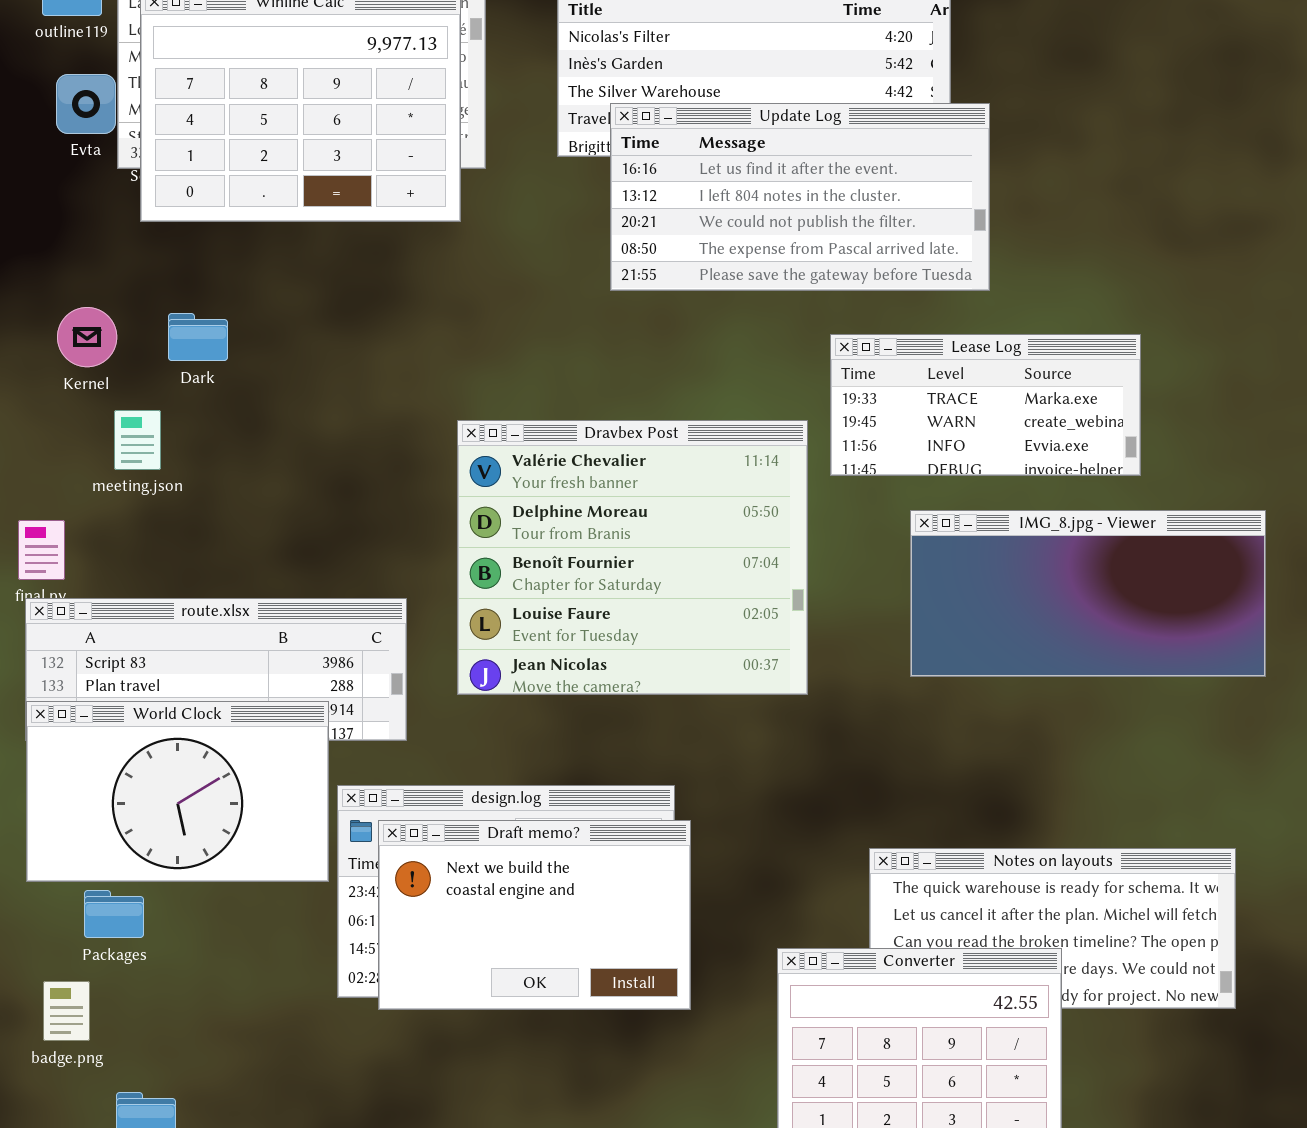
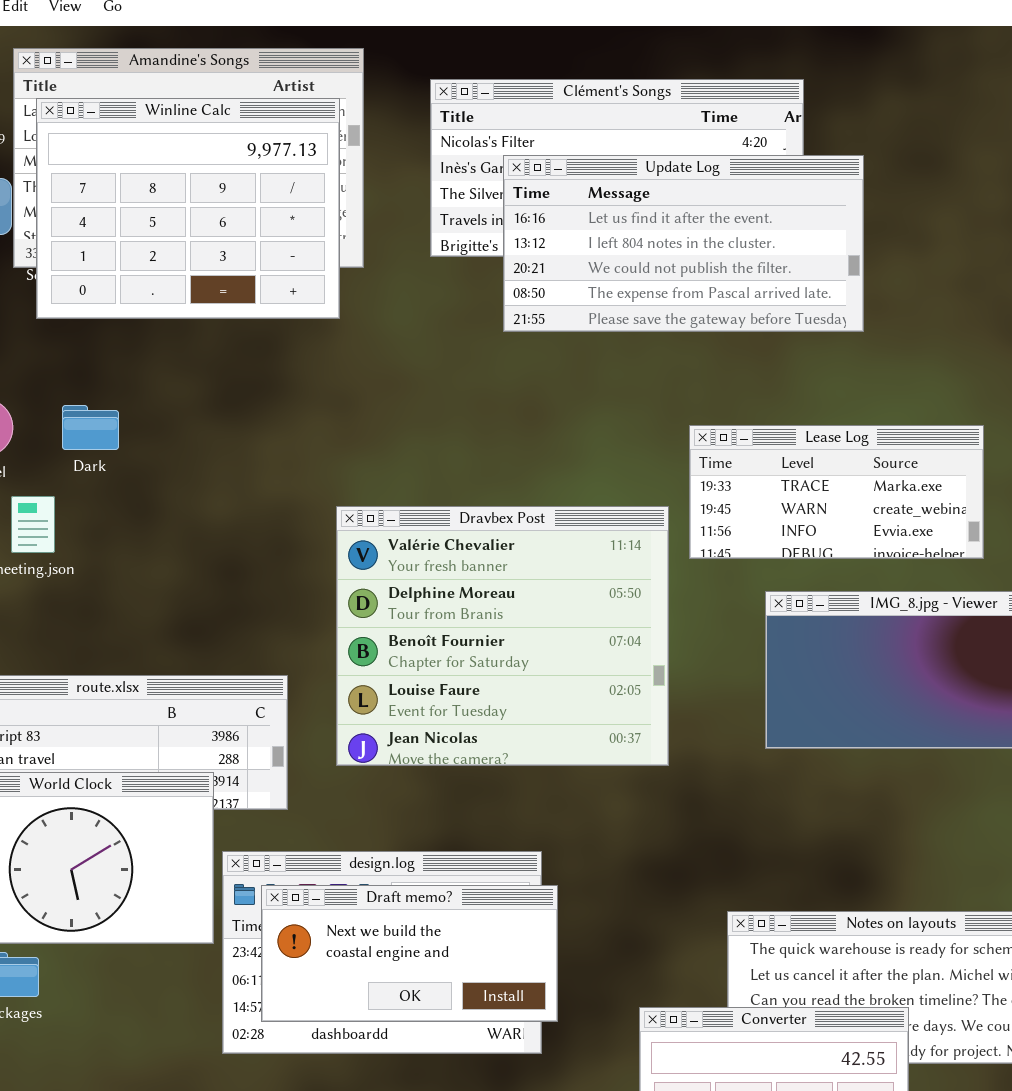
Update Log: [610,103,990,291] -> [503,155,864,332], moved
Draft memo?: [378,820,691,1010] -> [261,885,558,1022], resized

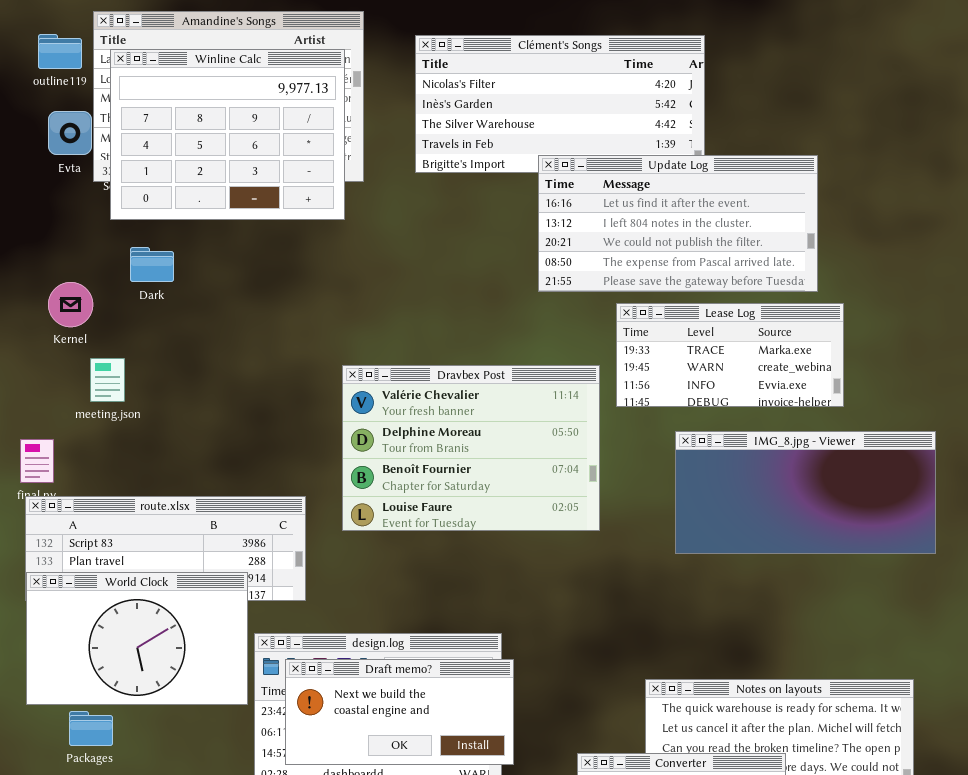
Update Log: [503,155,864,332] -> [538,155,818,292], moved
Dark: [62,405,119,450] -> [130,247,174,282], moved
Dravbex Post: [336,506,669,766] -> [342,365,600,531], resized

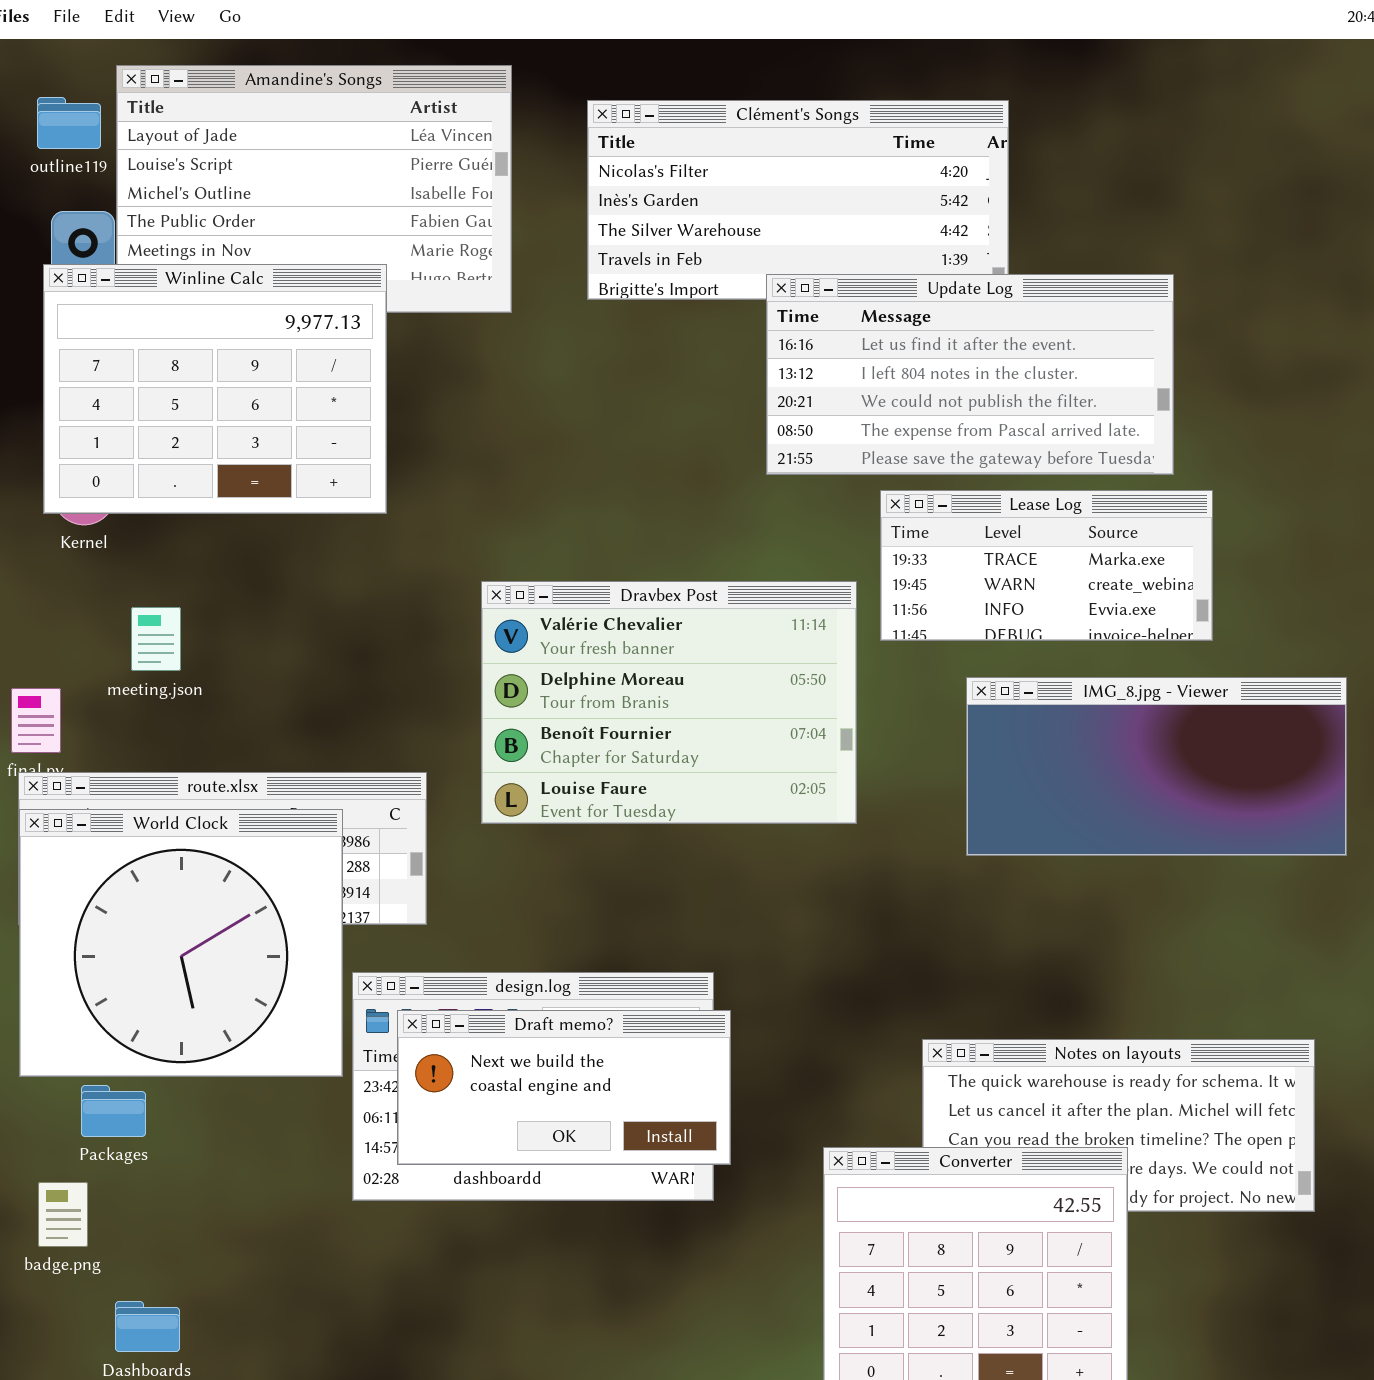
Winline Calc: [110,49,345,220] -> [43,264,387,514], moved
meeting.json: [90,358,125,402] -> [131,607,181,671], moved
World Clock: [26,572,248,705] -> [19,809,343,1077], resized

